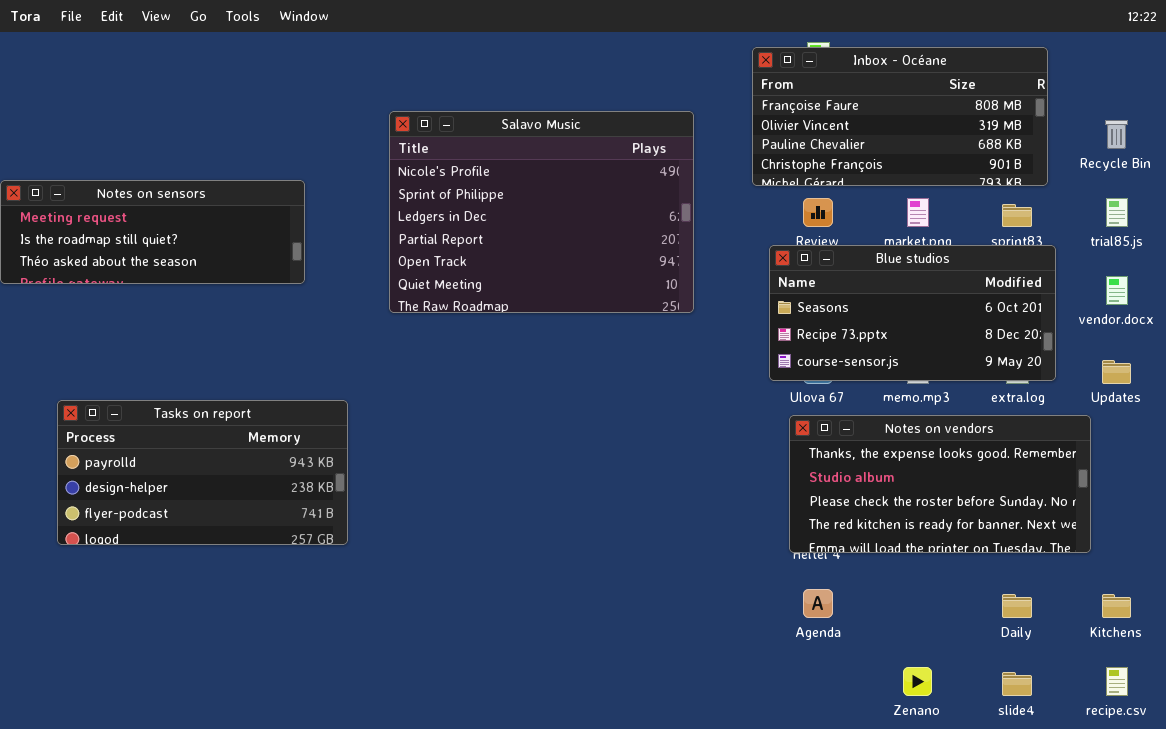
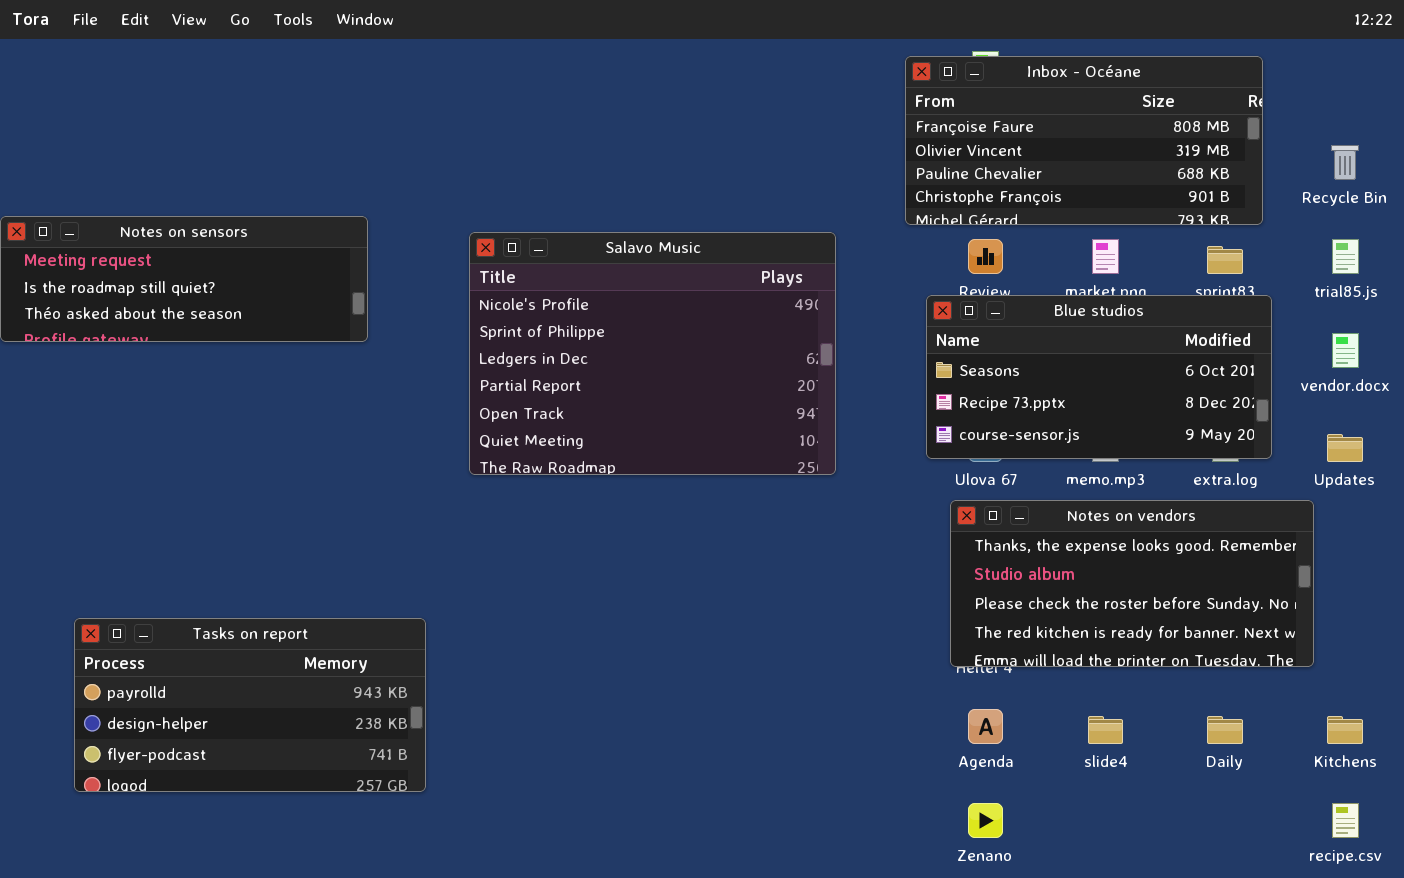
Salavo Music: [389,111,694,313] -> [469,232,836,475], moved
Tasks on report: [57,400,348,545] -> [74,618,426,792], moved
Zenano: [903,667,932,696] -> [968,803,1003,838], moved
slide4: [1002,672,1032,696] -> [1088,716,1123,744], moved

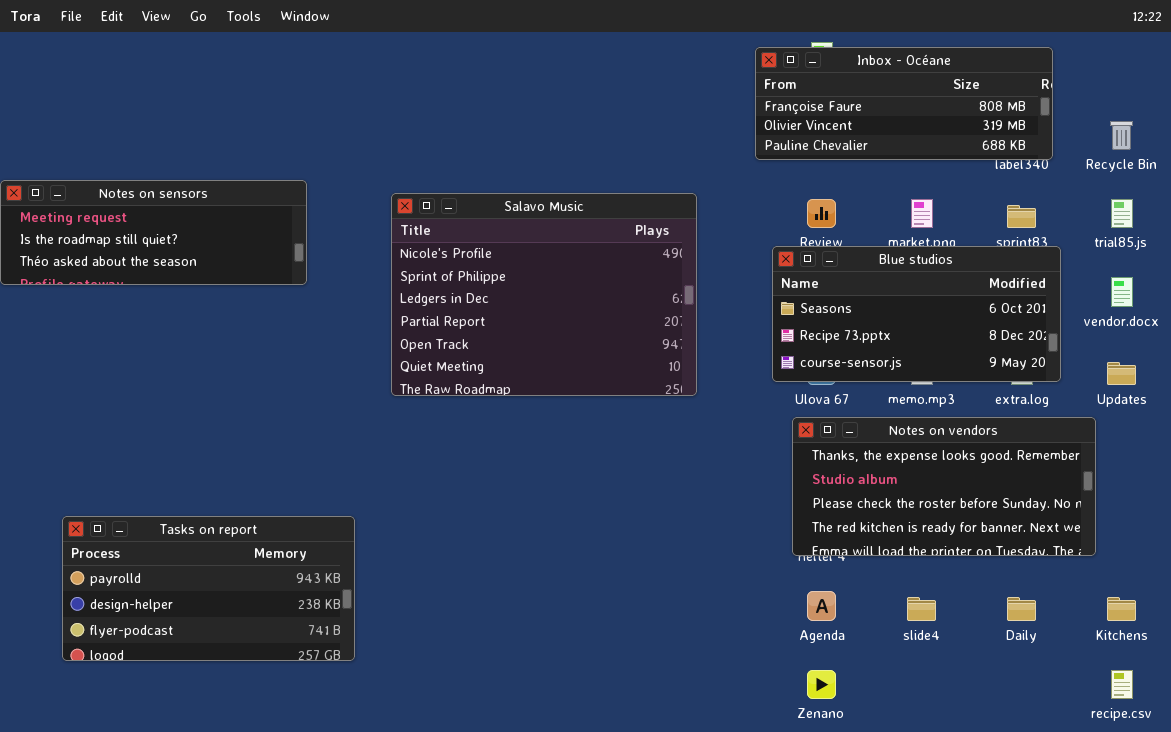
Inbox - Océane: [905,56,1263,225] -> [755,47,1053,160], resized

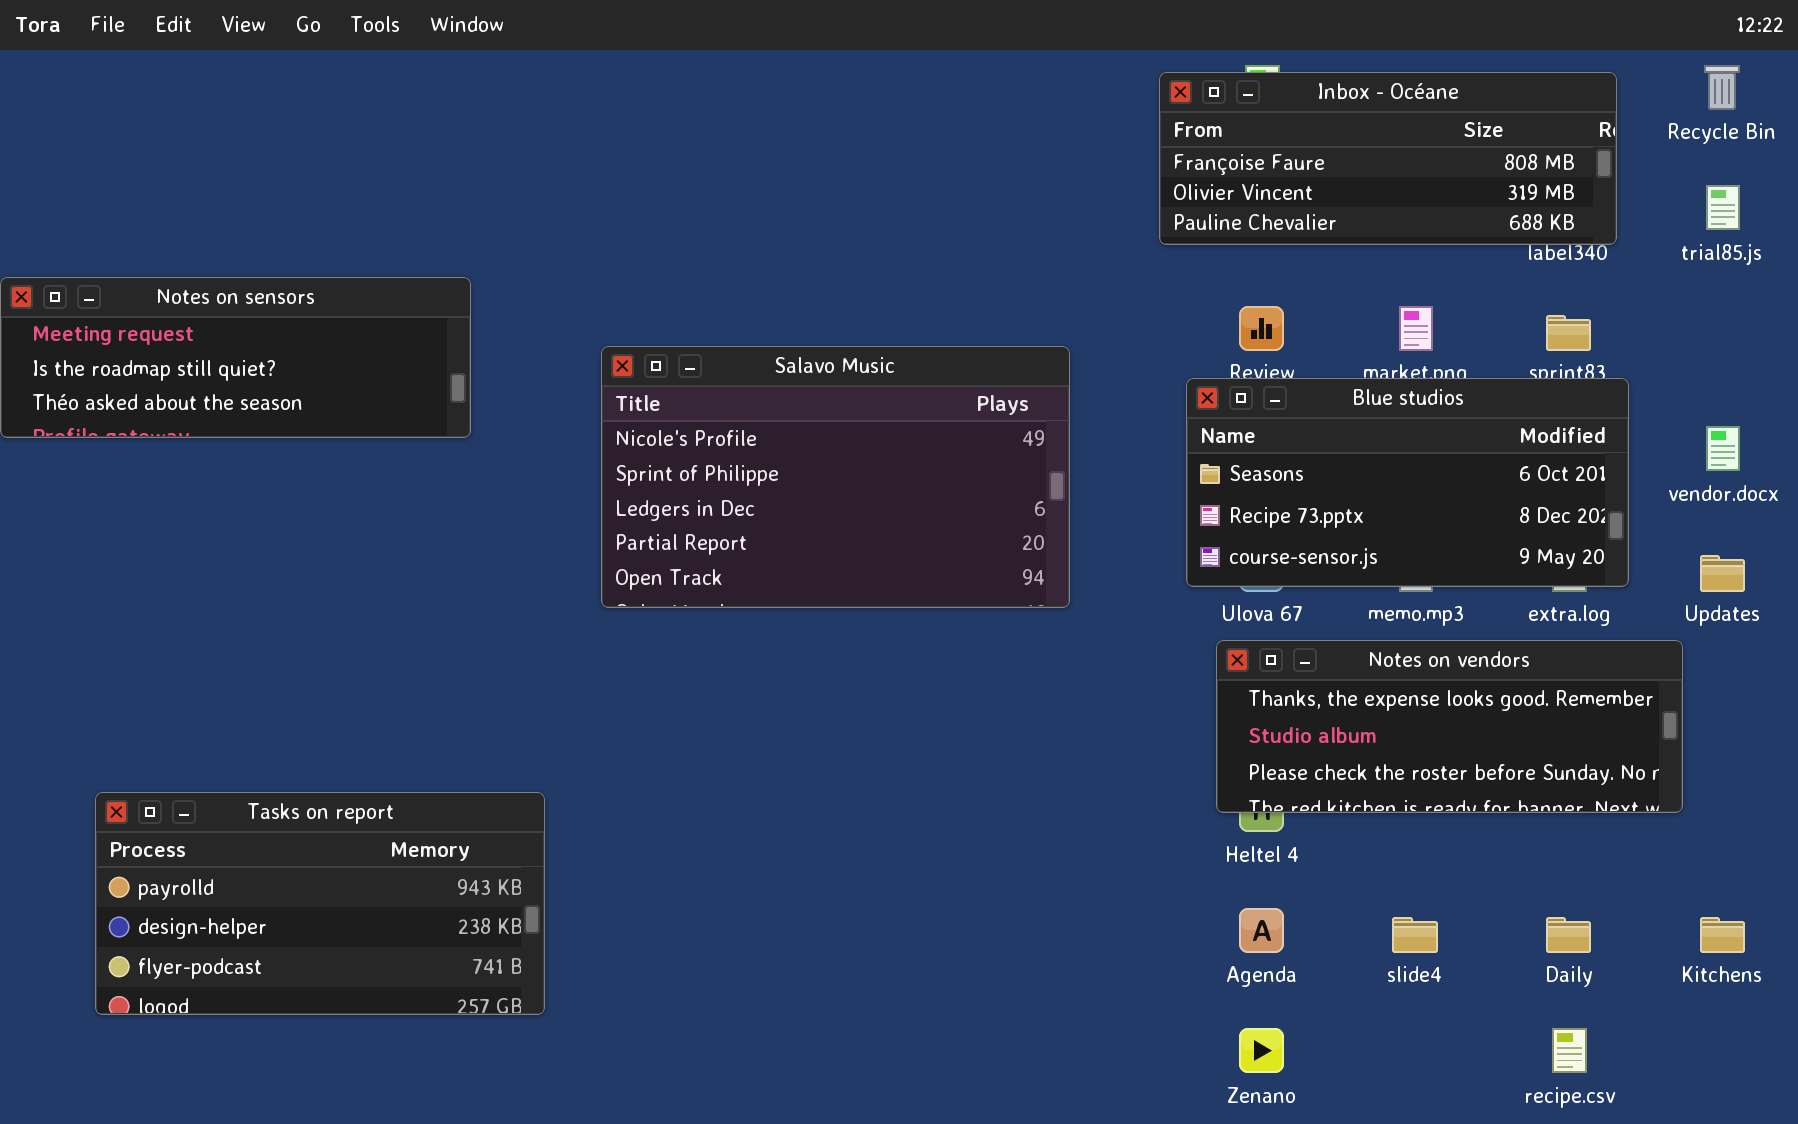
Recycle Bin: [1110,121,1133,150] -> [1704,65,1740,110], moved
Salavo Music: [391,193,697,396] -> [601,346,1070,608], resized
trial85.js: [1111,199,1133,228] -> [1706,185,1740,230], moved
Notes on vendors: [792,417,1096,556] -> [1216,640,1683,813], resized
recipe.csv: [1111,670,1133,699] -> [1552,1028,1587,1073], moved

